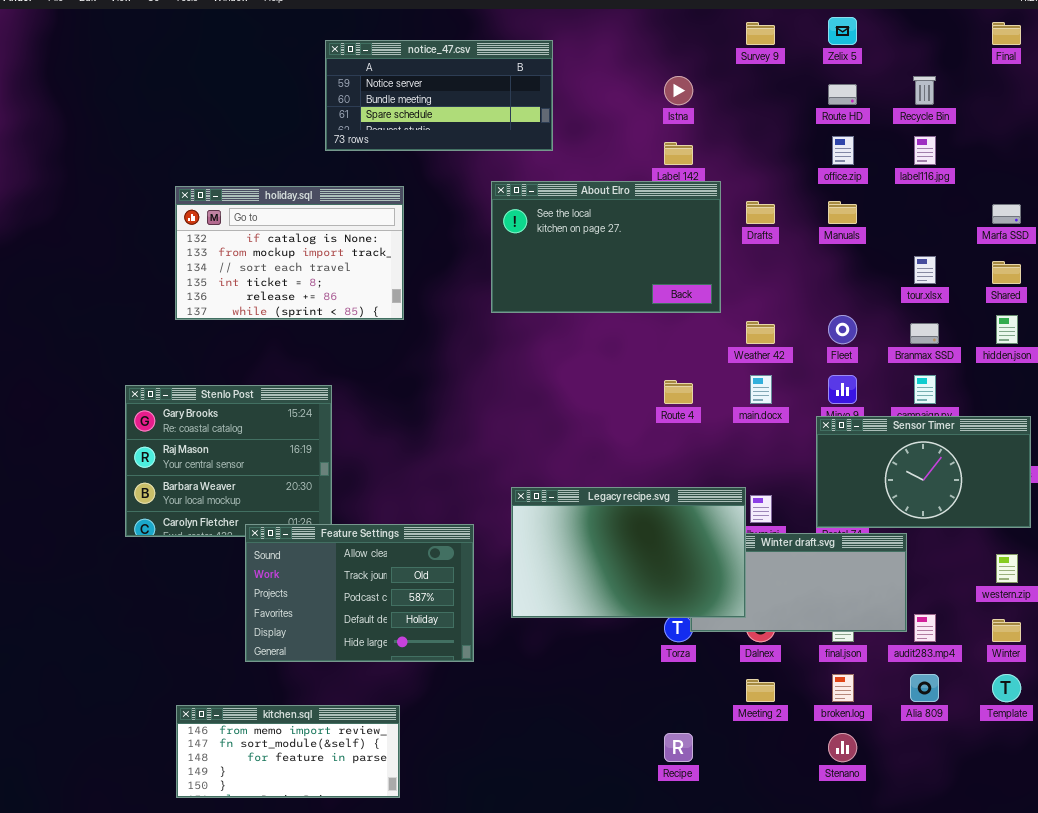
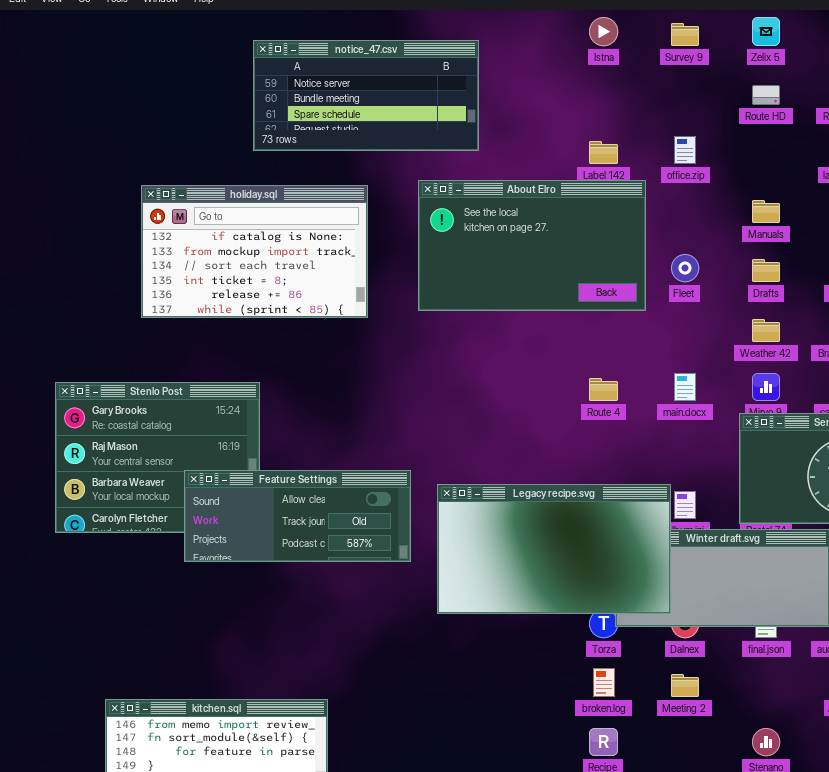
Istna: [664,76,693,105] -> [589,17,618,46], moved
office.zip: [832,136,854,165] -> [674,136,696,164], moved
holiday.sql: [175,186,404,320] -> [141,185,368,318], moved
Drafts: [746,201,775,224] -> [752,259,780,282], moved
Fleet: [828,315,857,344] -> [671,254,699,282], moved
Weather 42: [746,321,775,344] -> [752,319,780,342], moved
Feature Settings: [245,524,474,662] -> [184,470,411,562], moved, resized
broken.log: [832,674,854,702] -> [593,668,615,697], moved

